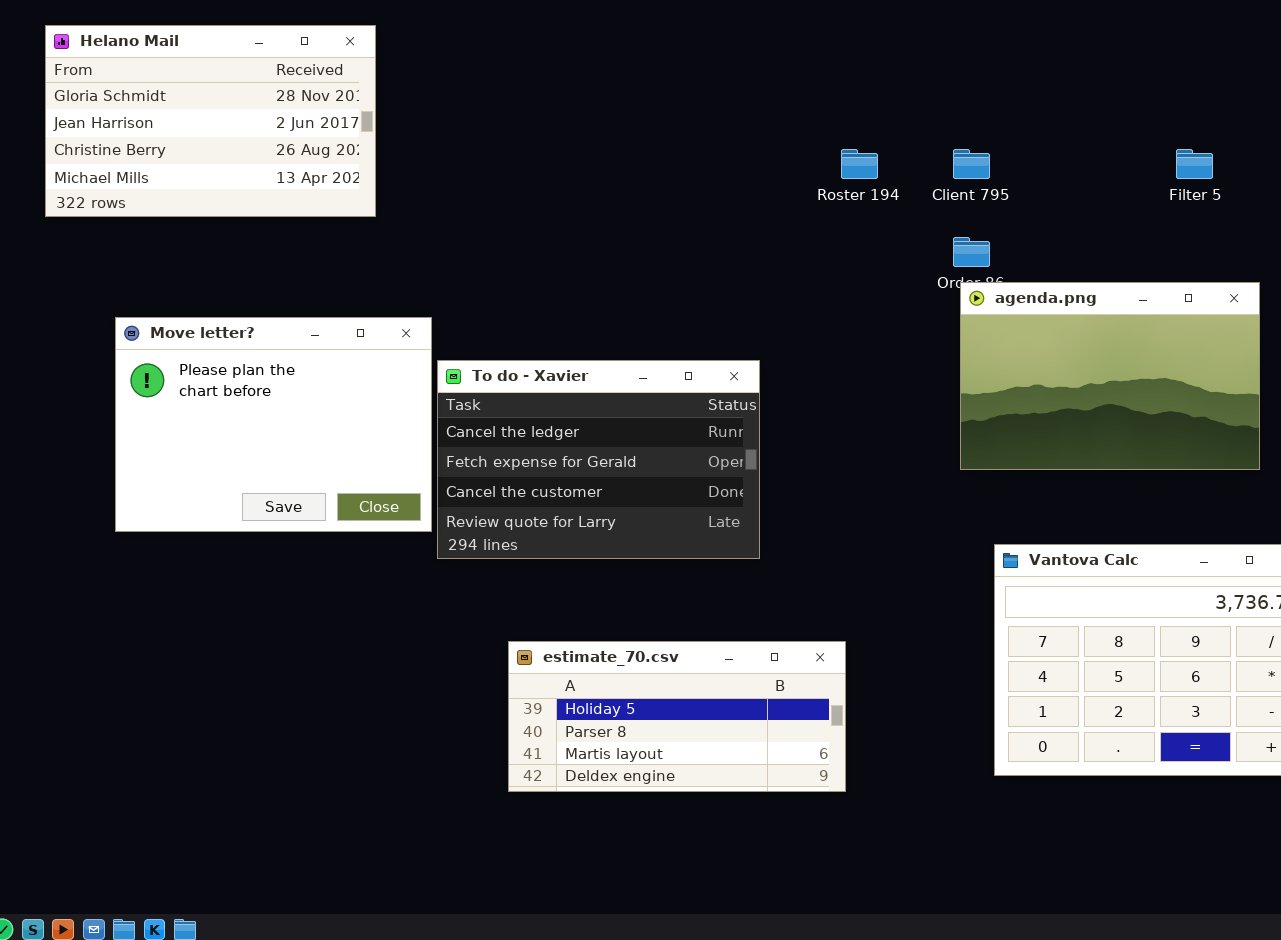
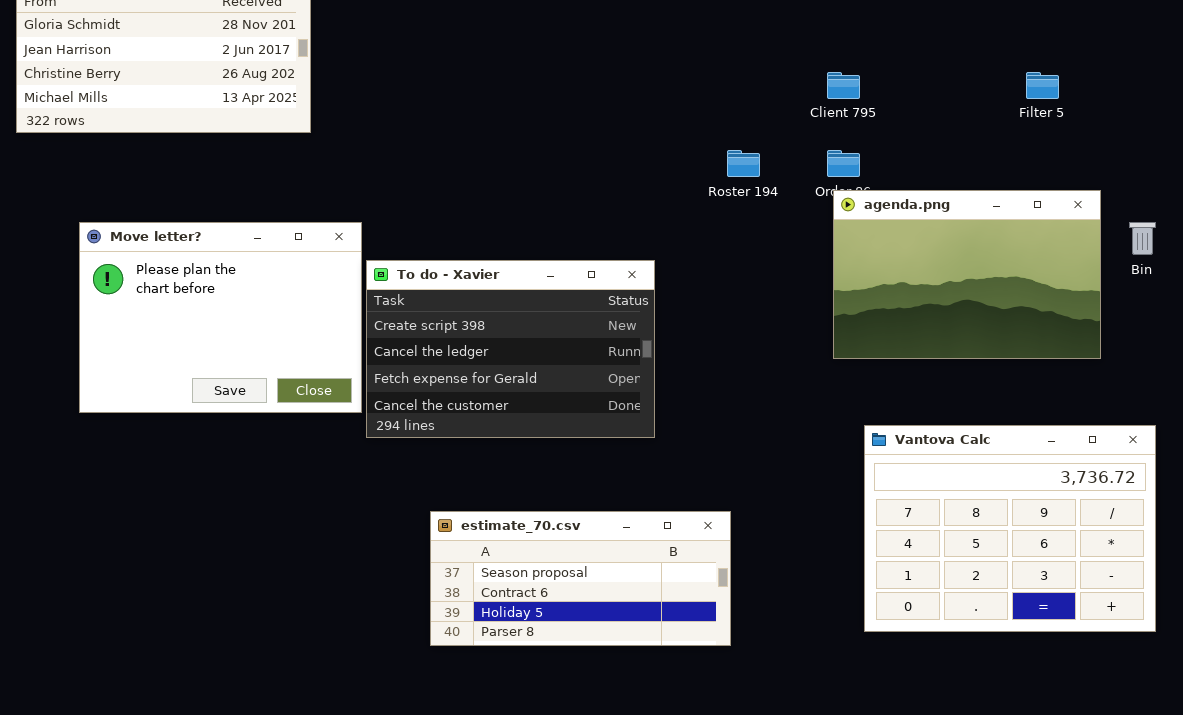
Roster 194: [841,149,878,179] -> [727,150,760,177], moved
To do - Xavier: [437,360,760,559] -> [366,260,655,438], scrolled up 1 row
estimate_70.csv: [508,641,846,792] -> [430,511,731,646], scrolled up 2 rows

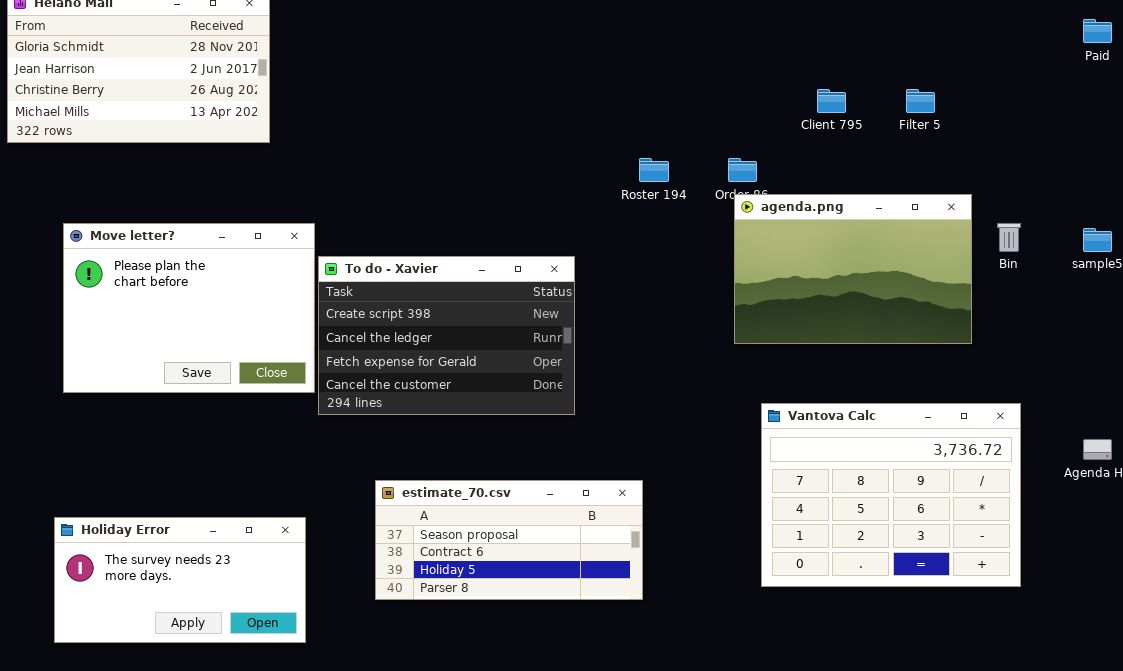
Client 795: [827,72,860,99] -> [817,89,846,113], moved
Holiday Error: none -> [54,517,306,643], opened

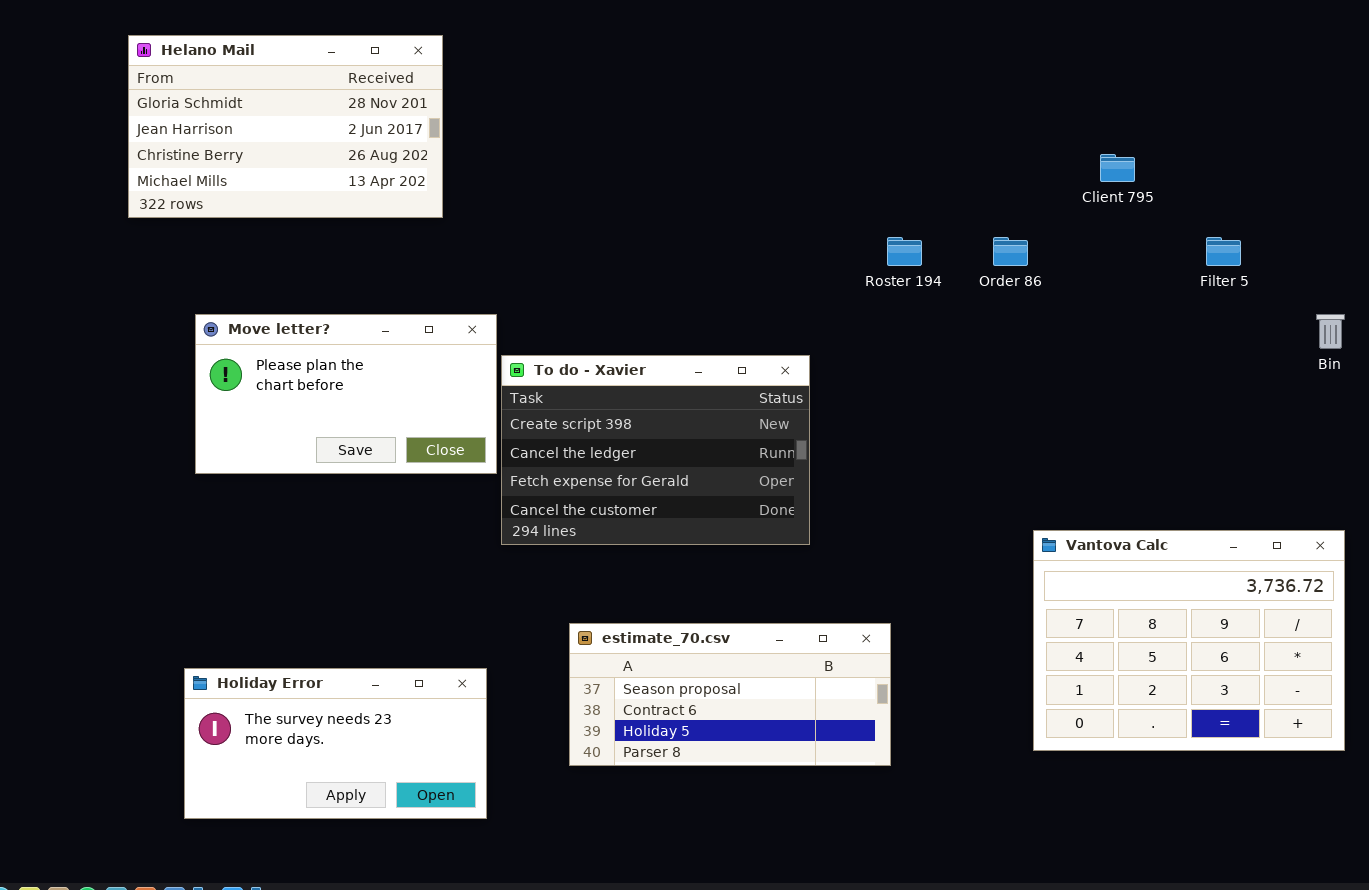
Filter 5: [906,89,935,113] -> [1206,237,1241,266], moved
agenda.png: [734,194,972,344] -> none, closed
Move letter?: [63,223,315,393] -> [195,314,497,474], resized

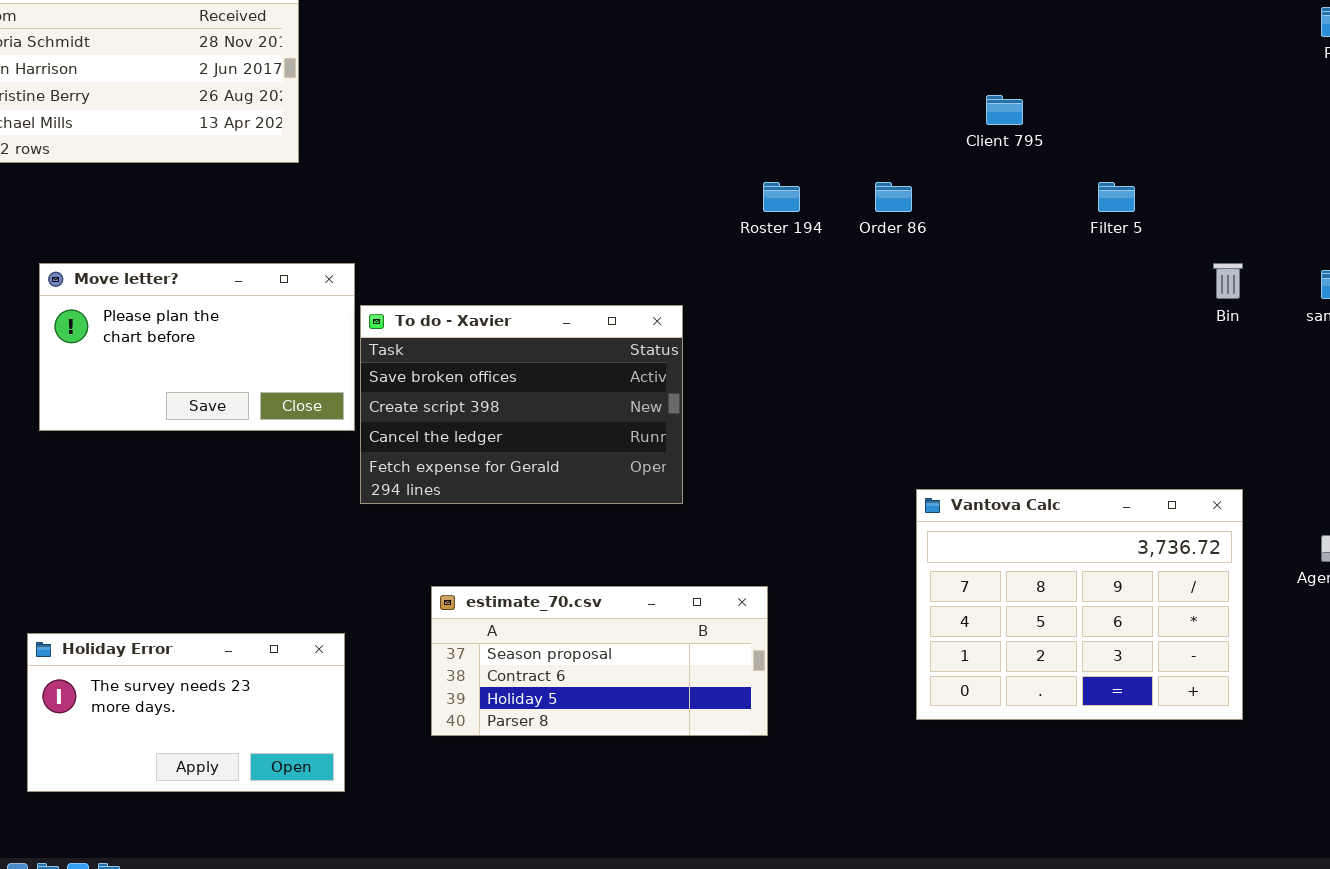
To do - Xavier: [501,355,810,545] -> [360,305,683,504], scrolled up 1 row

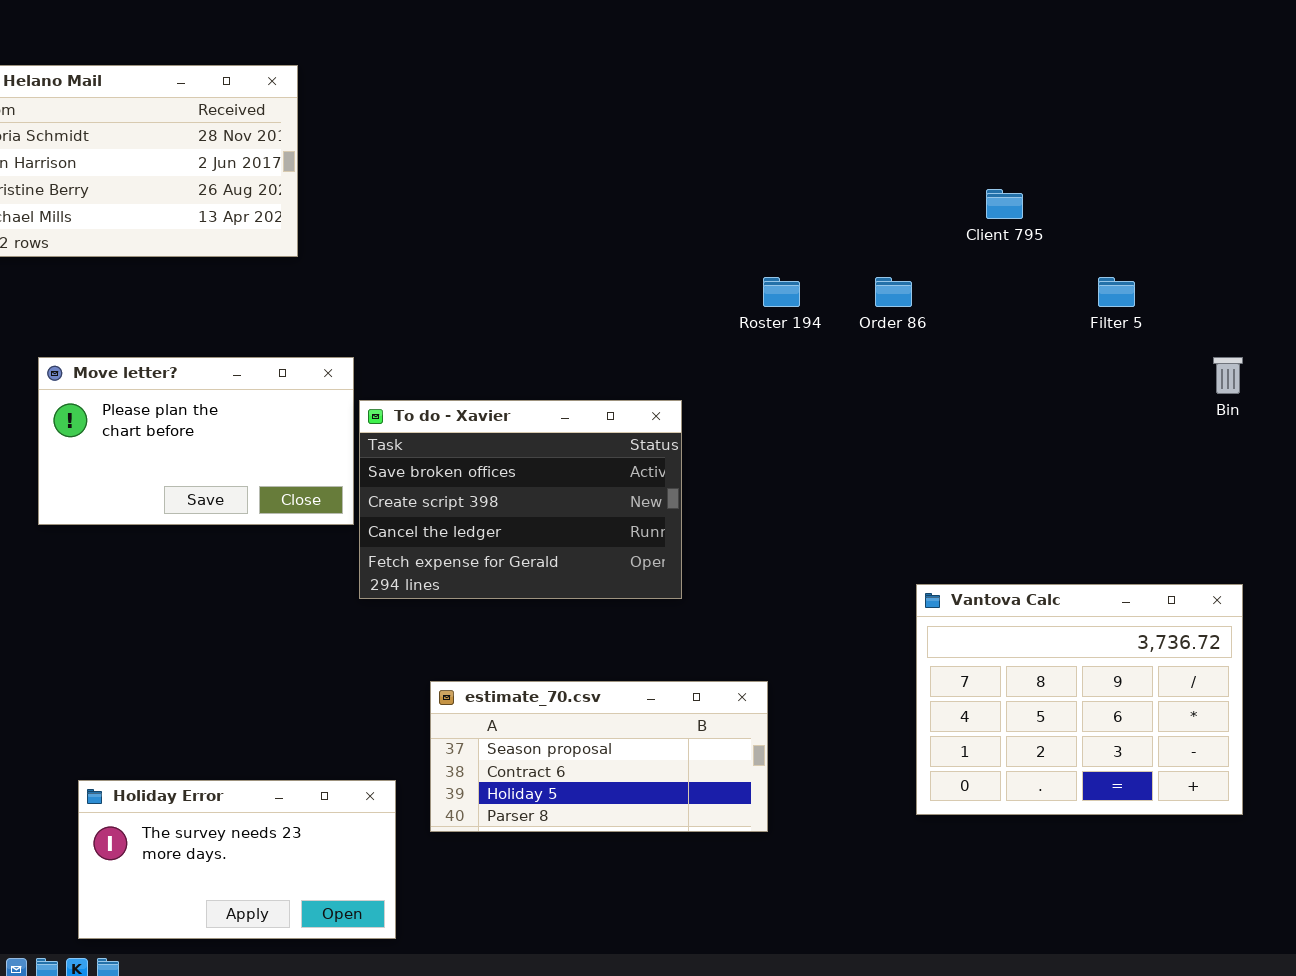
Holiday Error: [27,633,345,792] -> [78,780,396,939], moved

